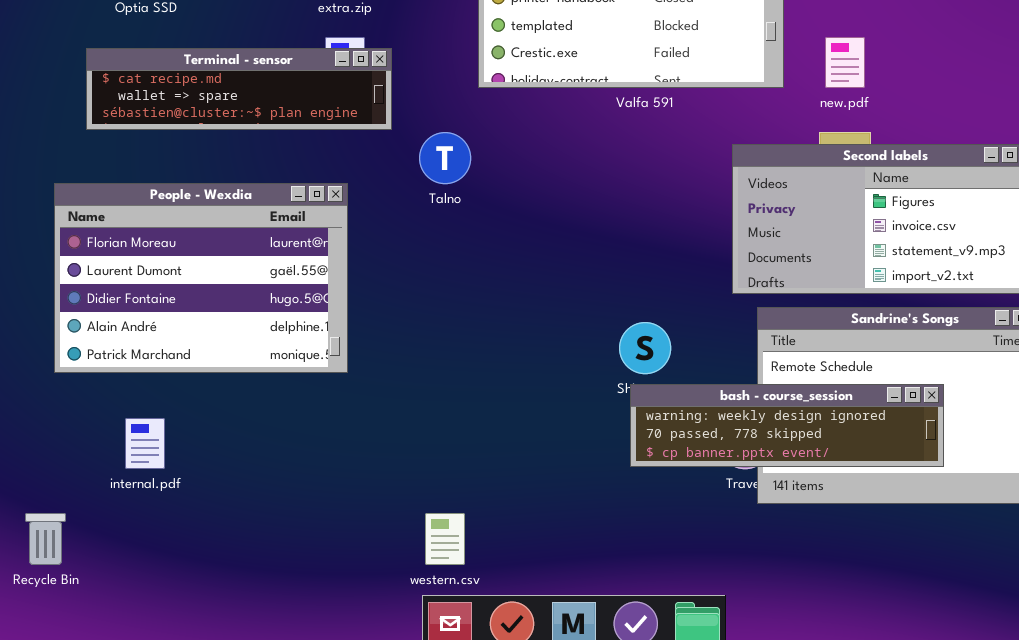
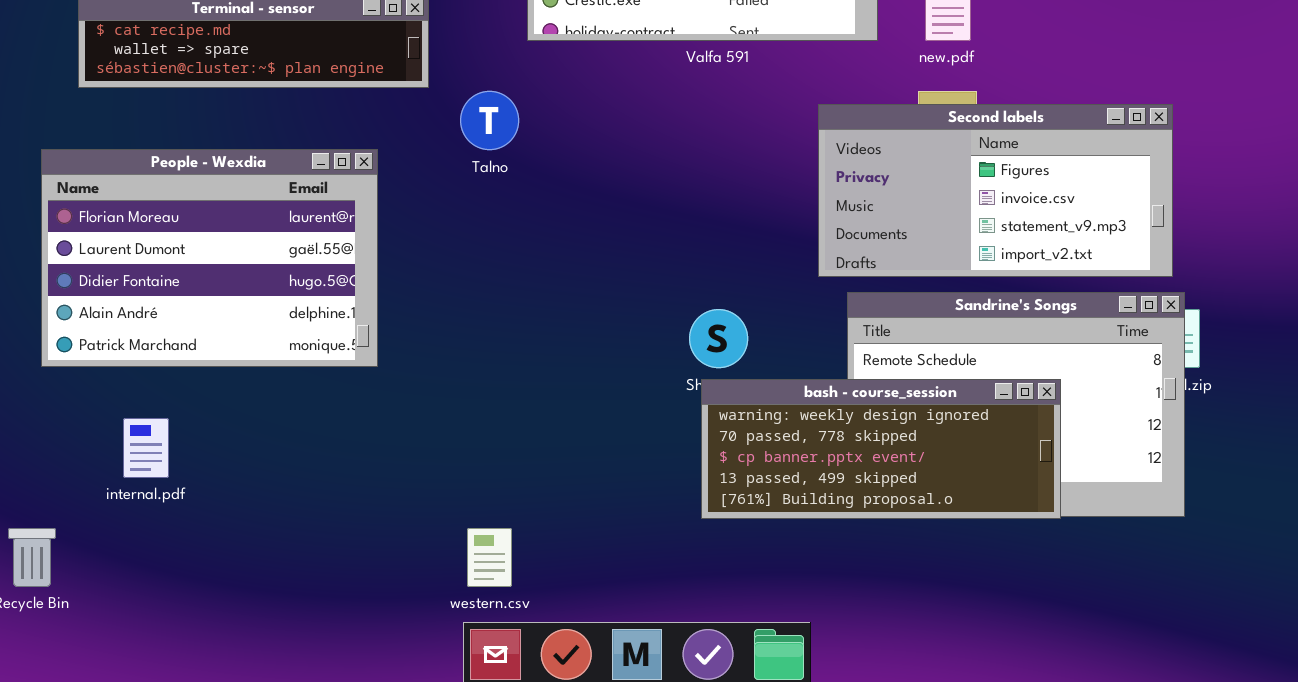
bash - course_session: [630,384,944,467] -> [701,379,1061,519], resized

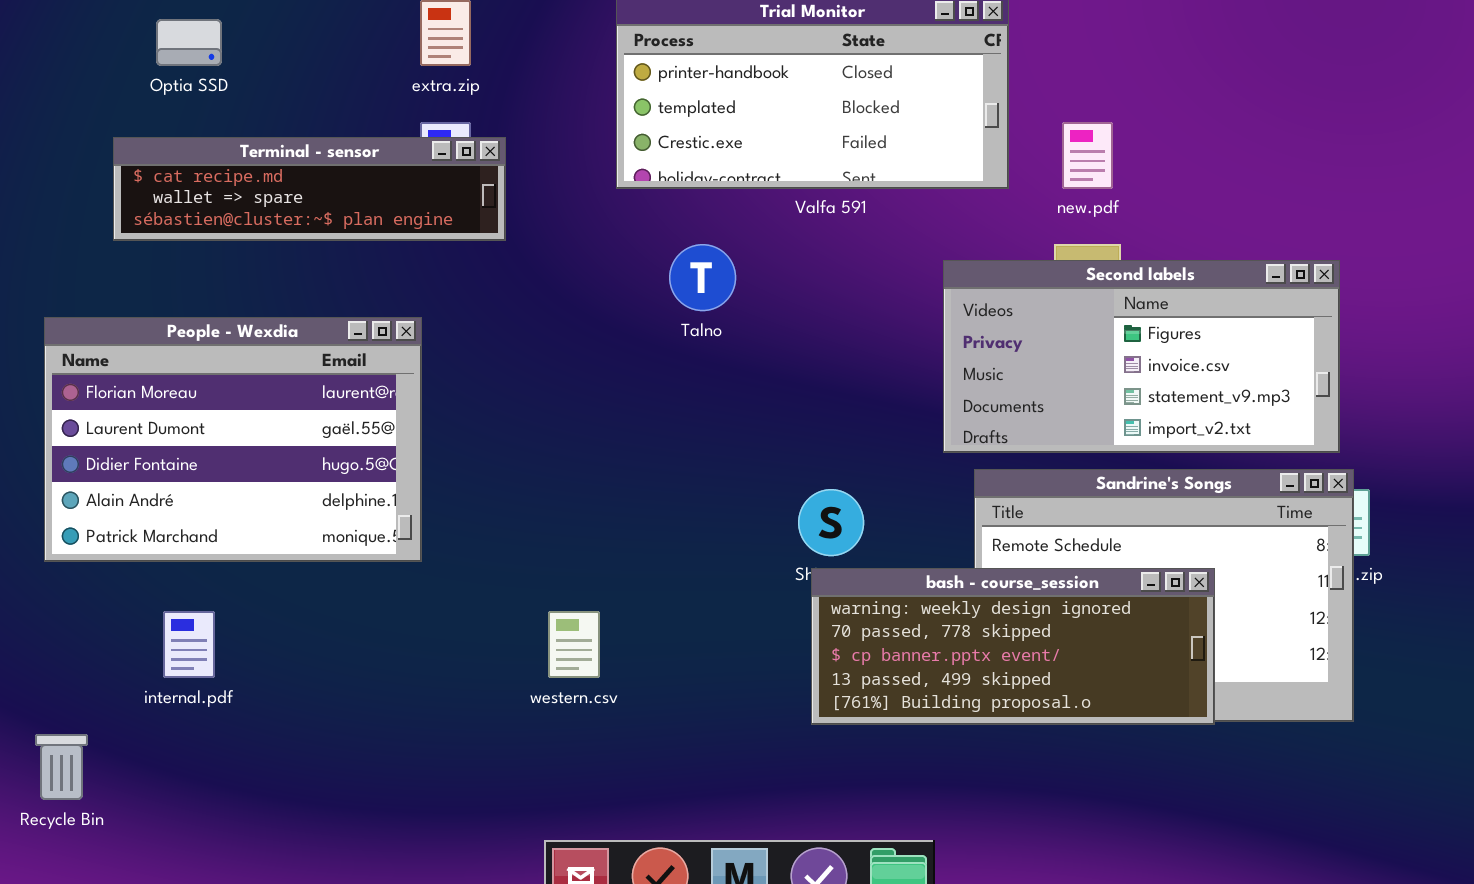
Talno: [460,91,519,150] -> [669,244,736,311], moved
People - Wexdia: [41,149,378,367] -> [44,317,422,562], moved
western.csv: [467,528,512,587] -> [548,611,600,678], moved

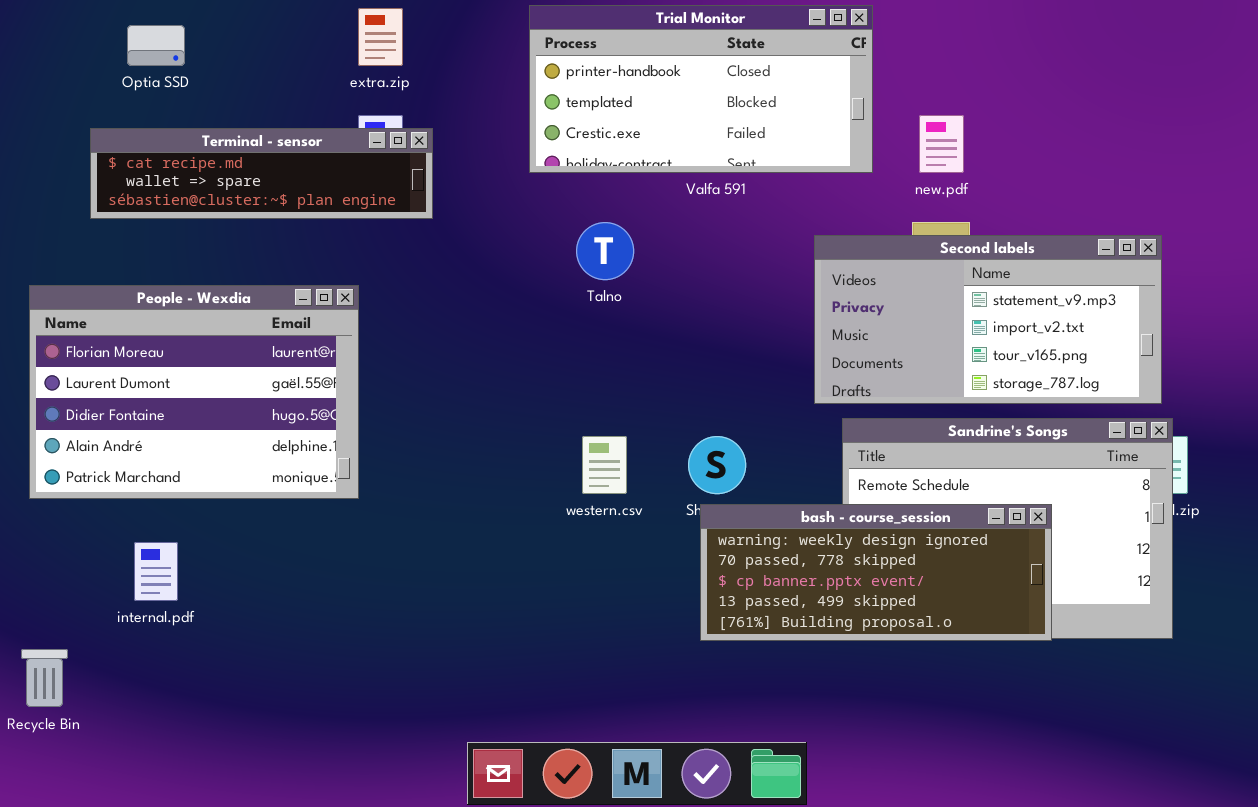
Second labels: [943,260,1340,453] -> [814,235,1162,404], scrolled down 2 rows
western.csv: [548,611,600,678] -> [582,436,627,494], moved

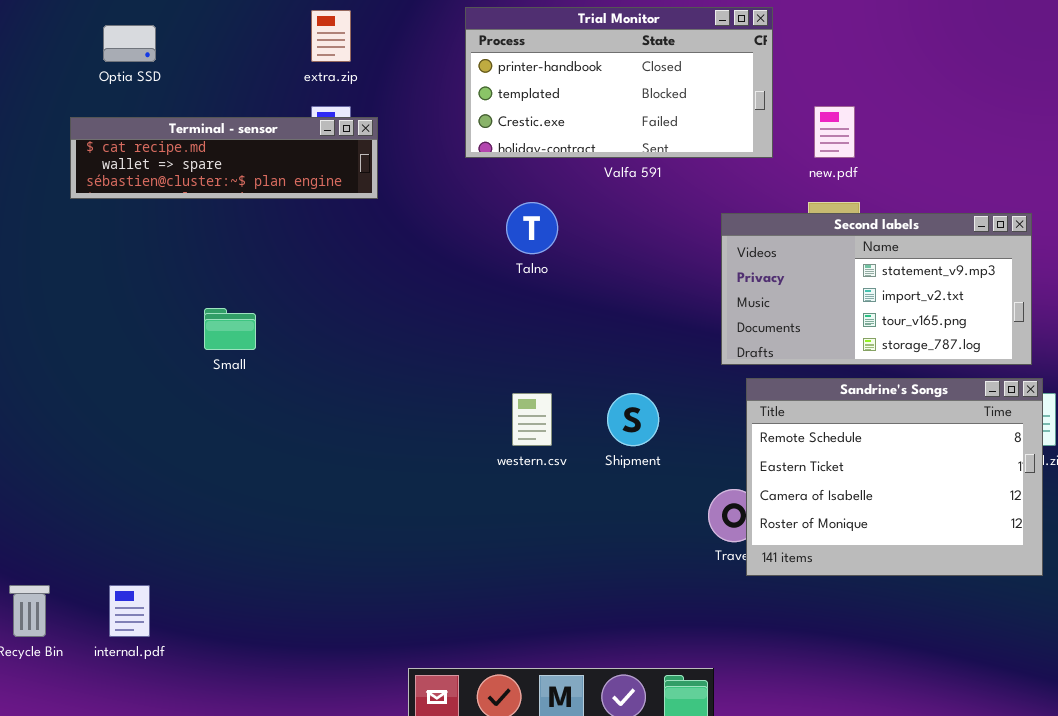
People - Wexdia: [29,285,359,499] -> none, closed
bash - course_session: [700,504,1052,641] -> none, closed
internal.pdf: [134,542,178,601] -> [109,585,150,637], moved

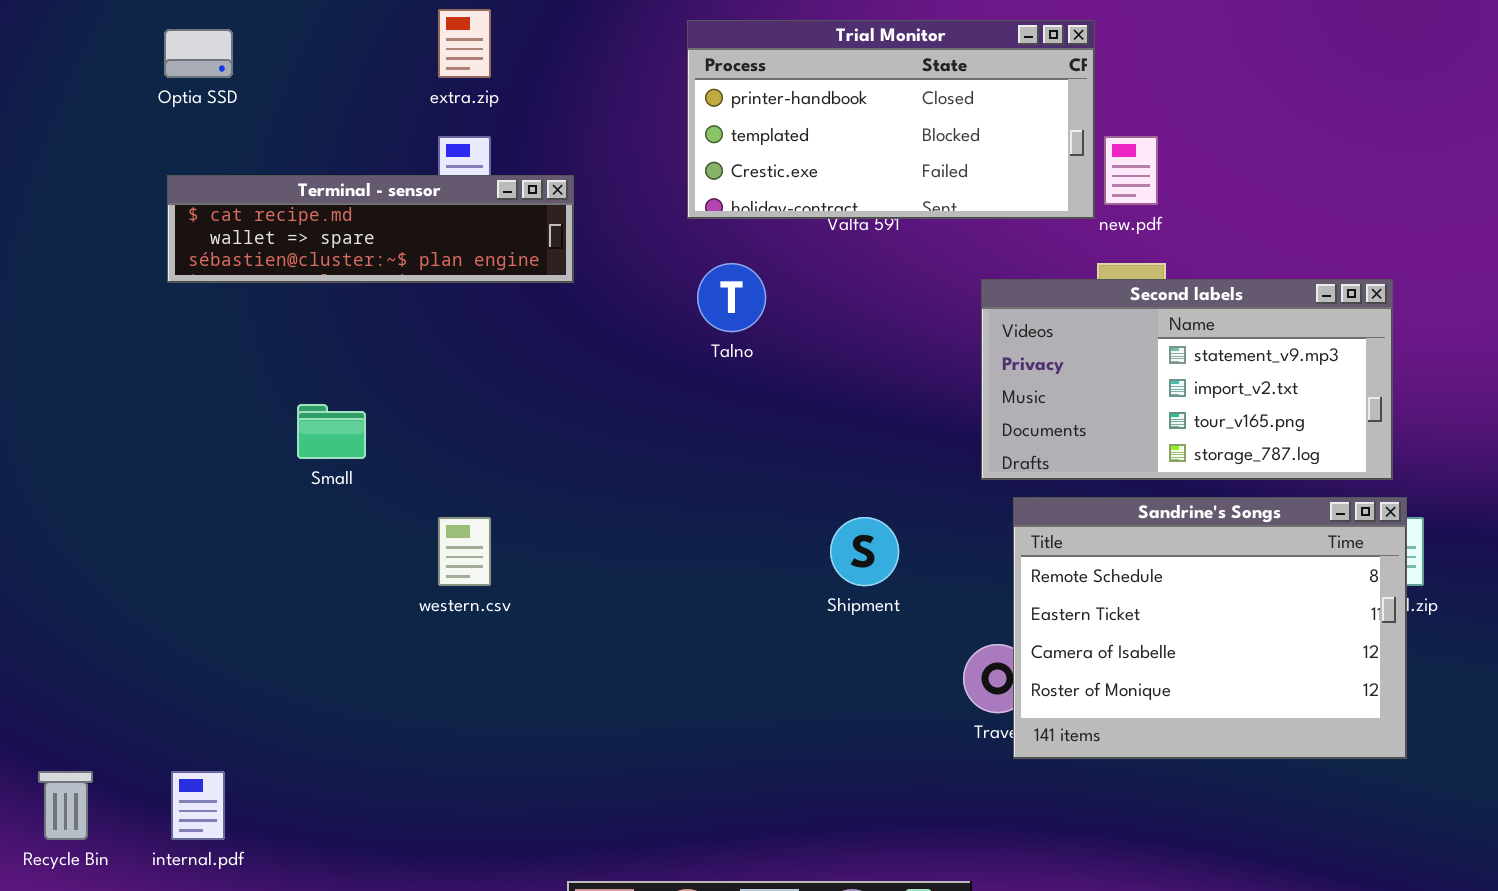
Trial Monitor: [465,7,773,158] -> [687,20,1095,219], moved
Terminal - sensor: [70,117,378,199] -> [167,175,574,283], moved
western.csv: [512,393,552,446] -> [438,517,491,586], moved

